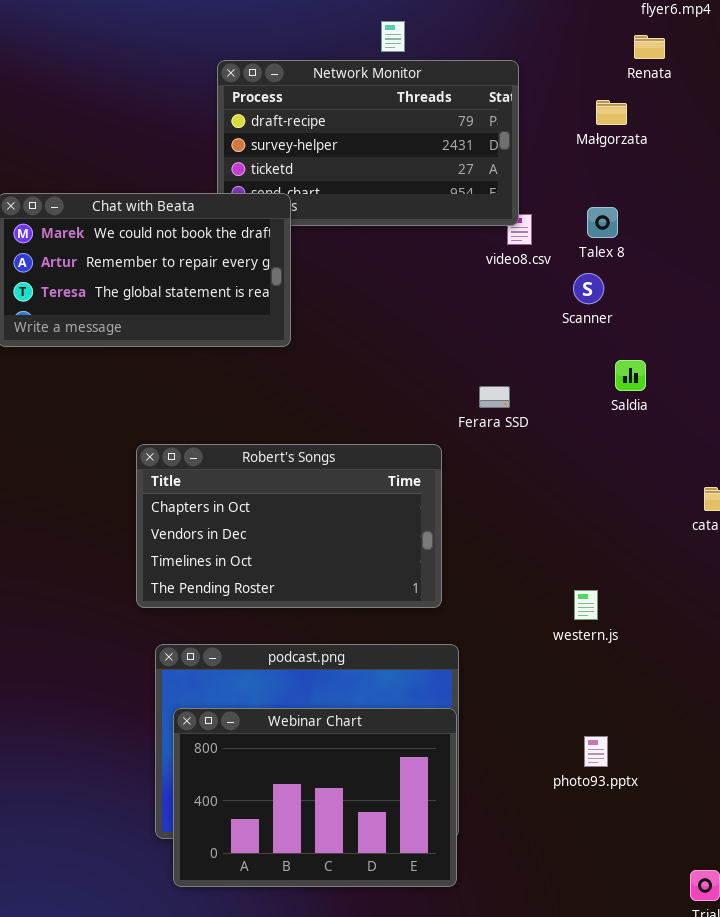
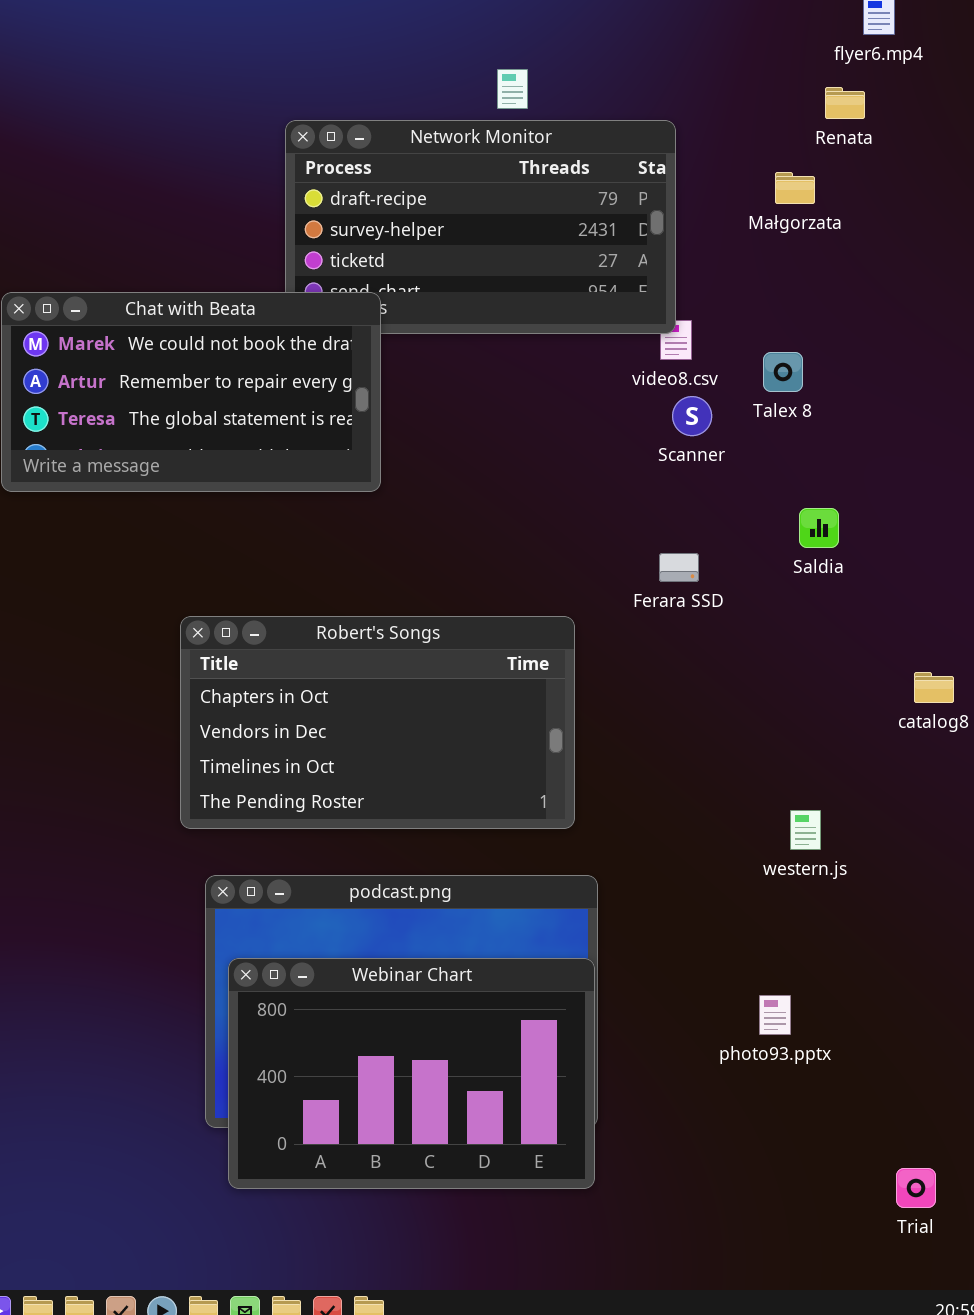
Talex 8: [587,207,618,238] -> [763,352,803,392], moved
Scanner: [573,273,604,304] -> [672,396,712,436], moved
Ferara SSD: [479,386,510,408] -> [659,553,699,582], moved
western.js: [574,590,598,620] -> [790,810,821,850], moved

